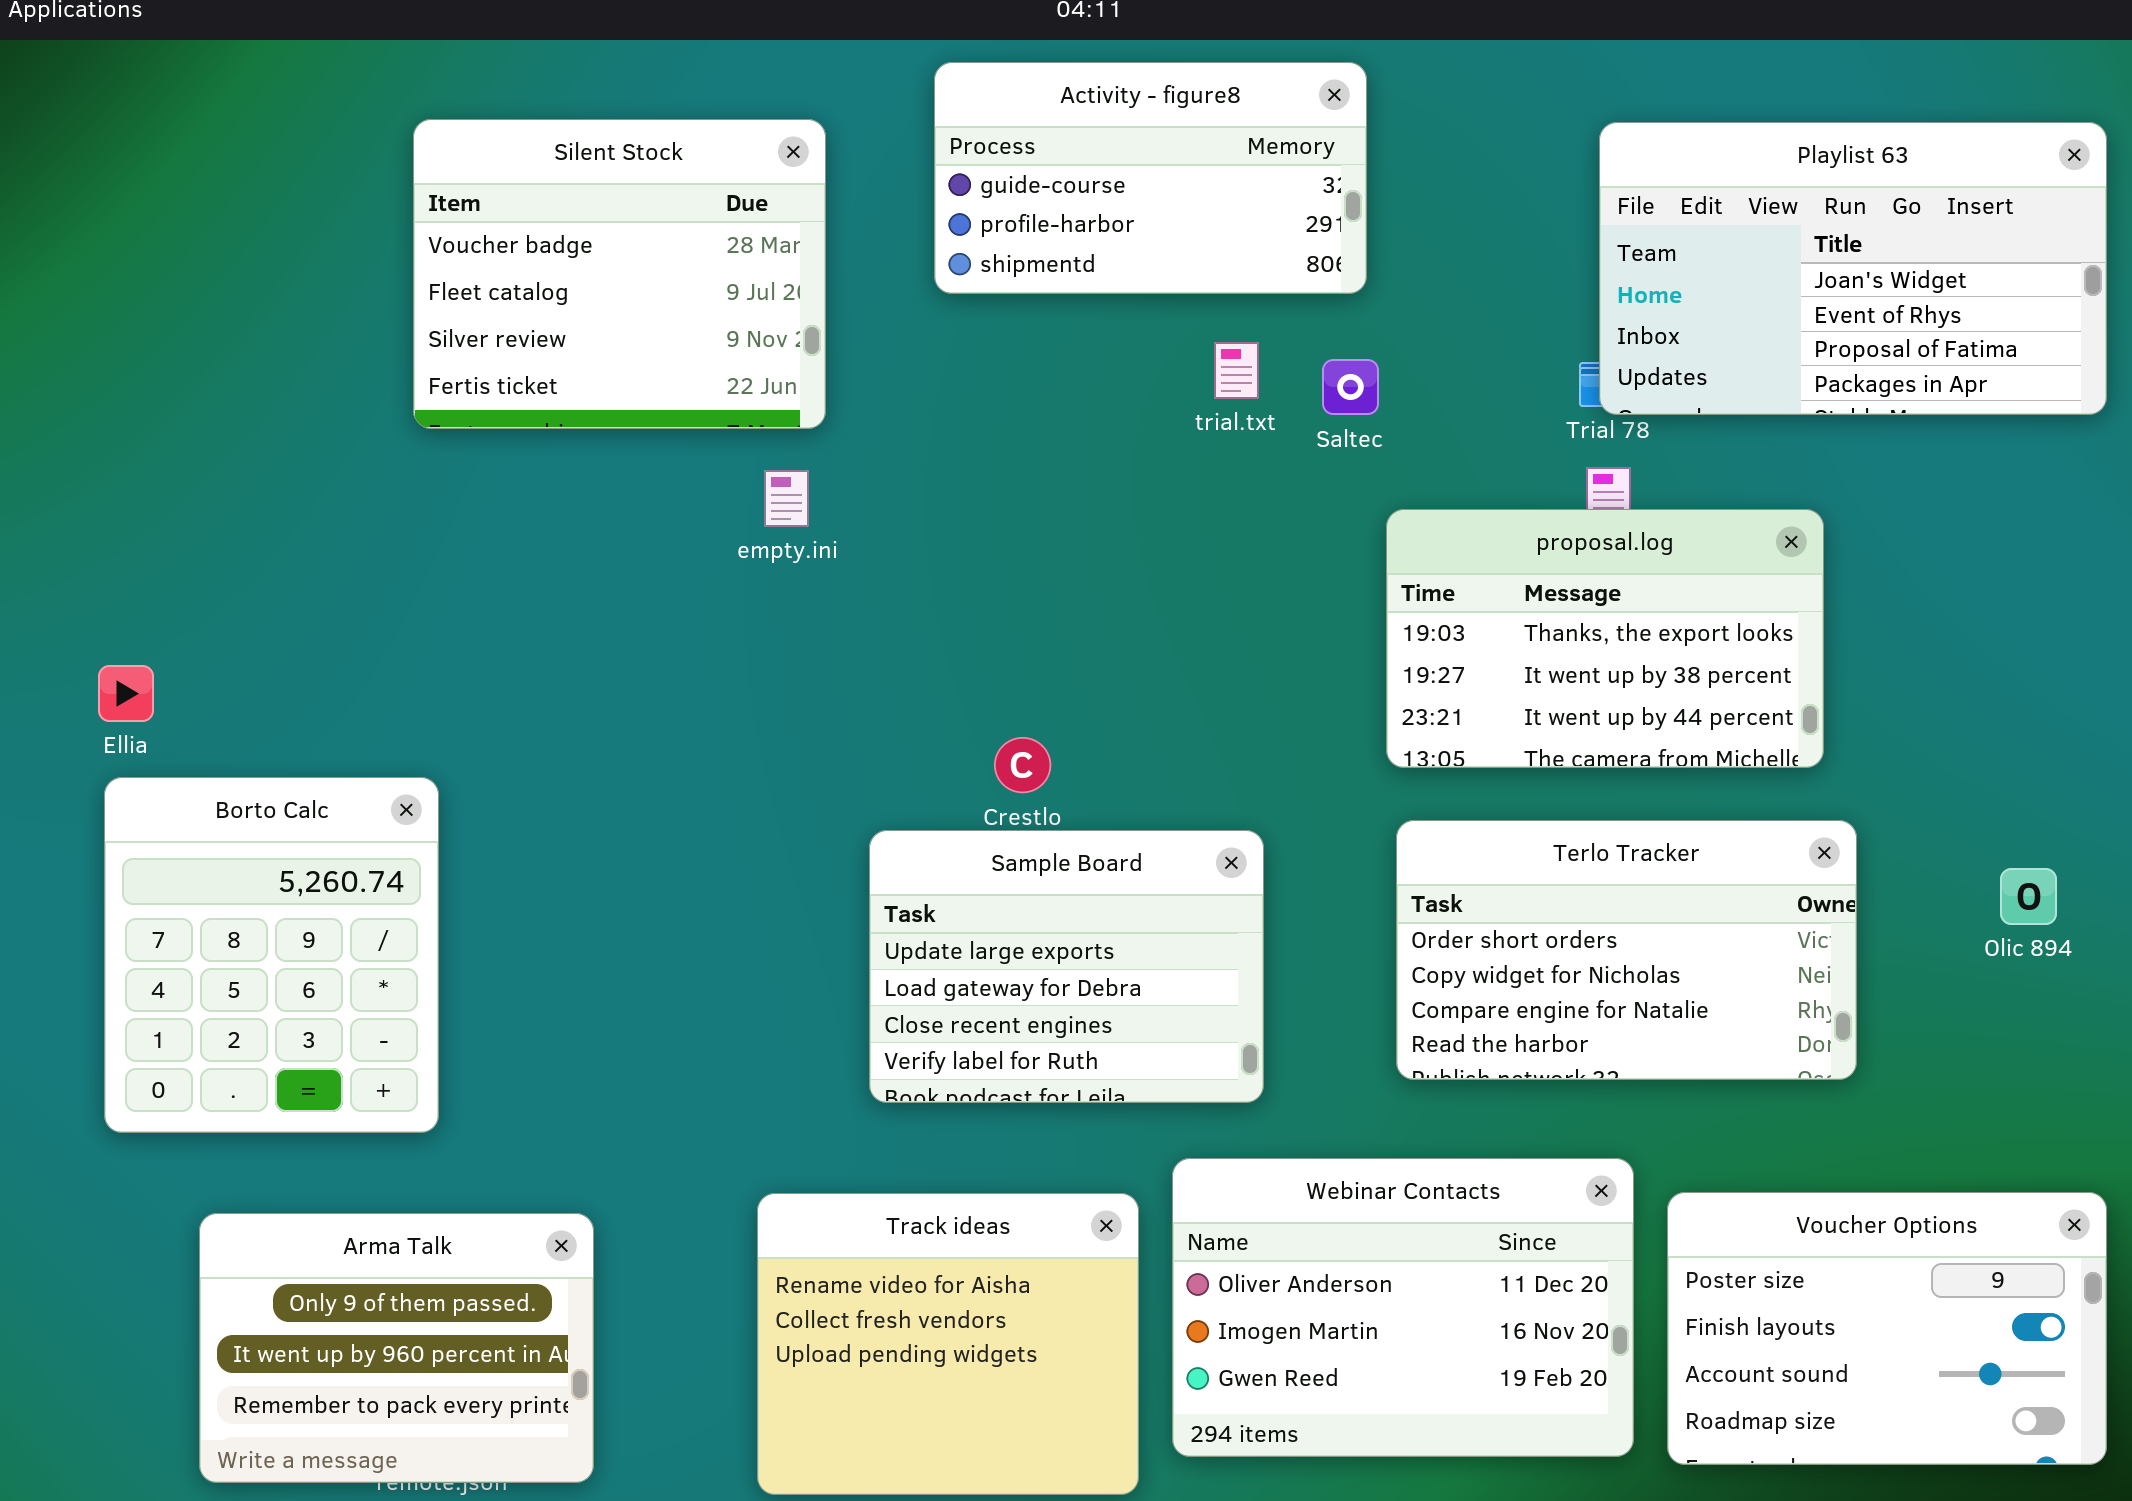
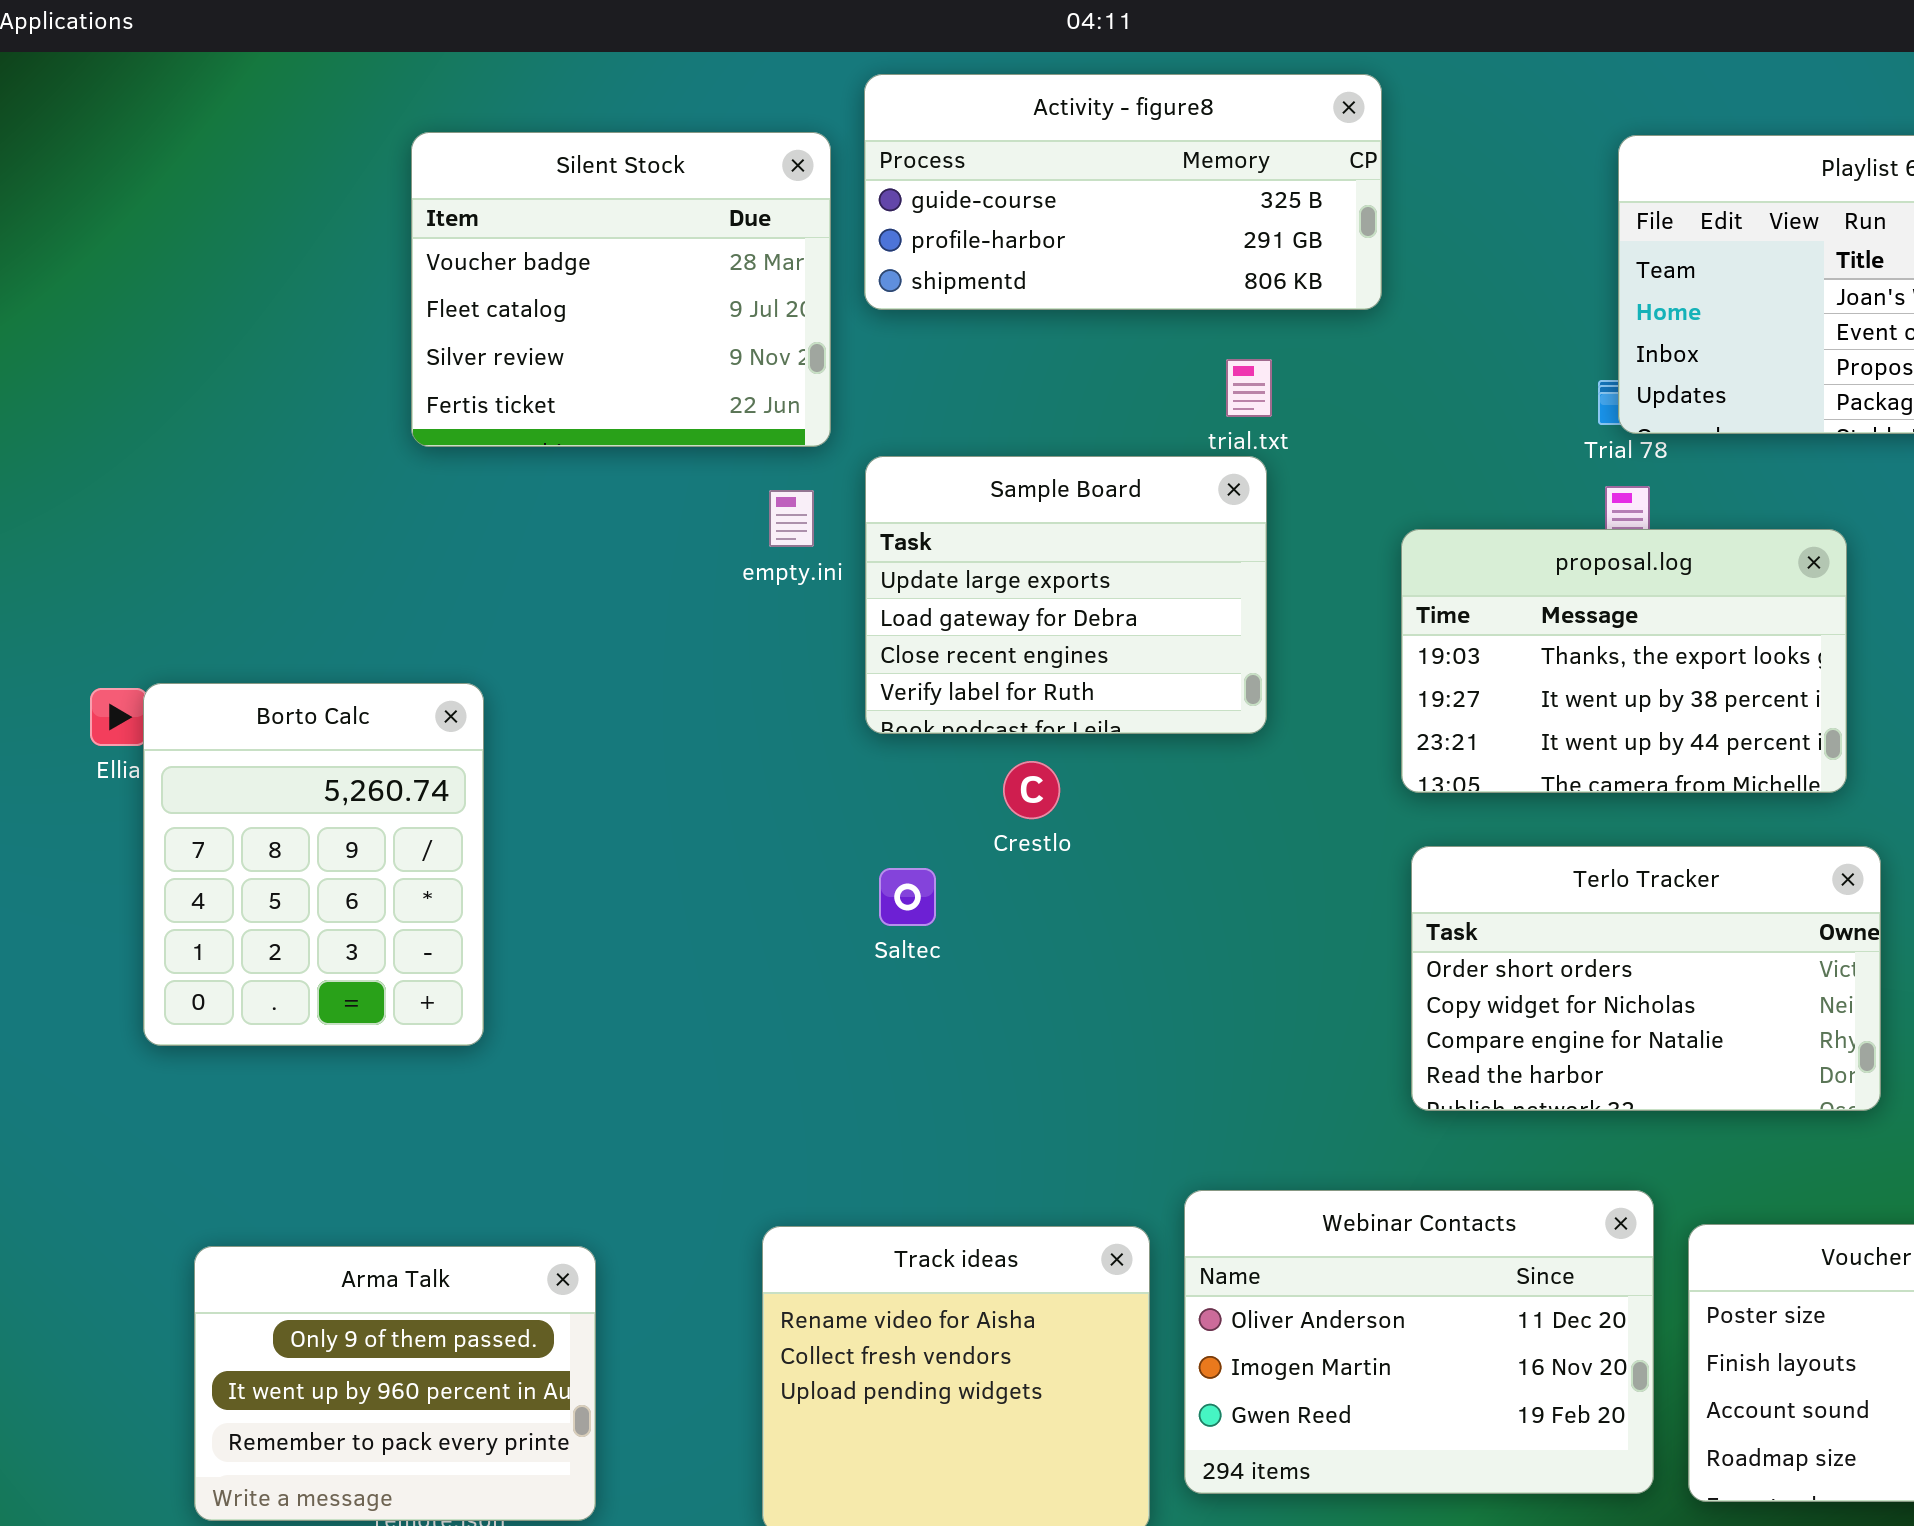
Activity - figure8: [934,62,1367,294] -> [864,74,1382,310], resized
Saltec: [1322,359,1379,415] -> [879,868,936,926], moved
Borto Calc: [104,777,439,1133] -> [143,683,484,1046], moved
Sample Board: [869,830,1264,1103] -> [865,456,1267,734], moved

